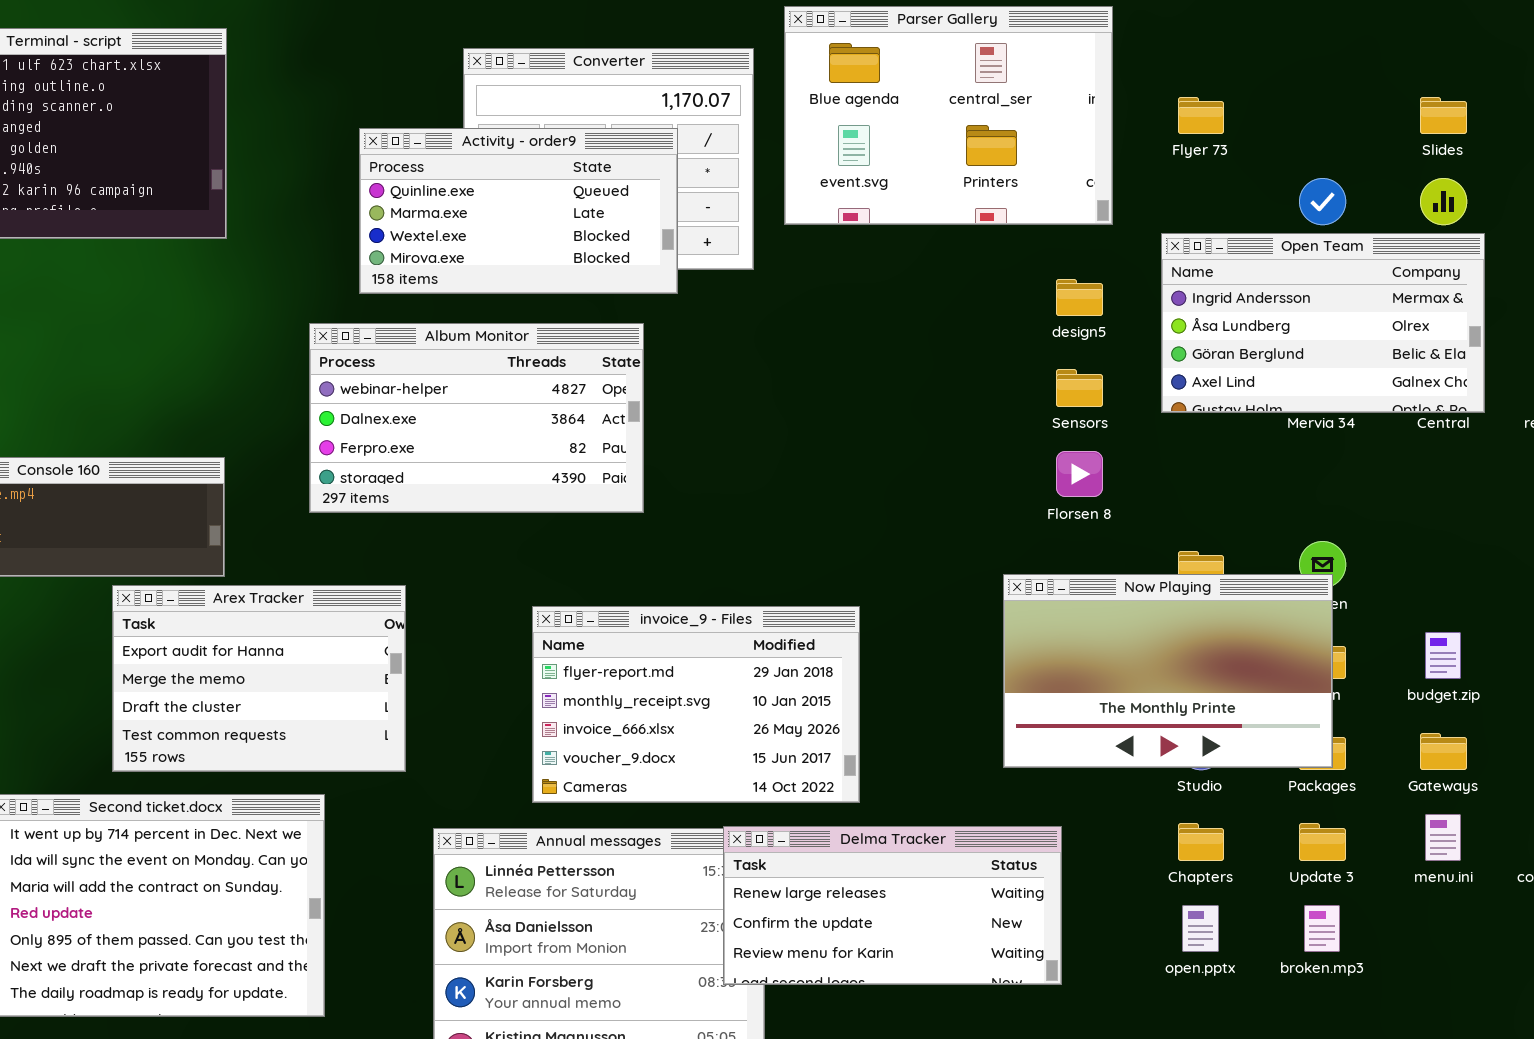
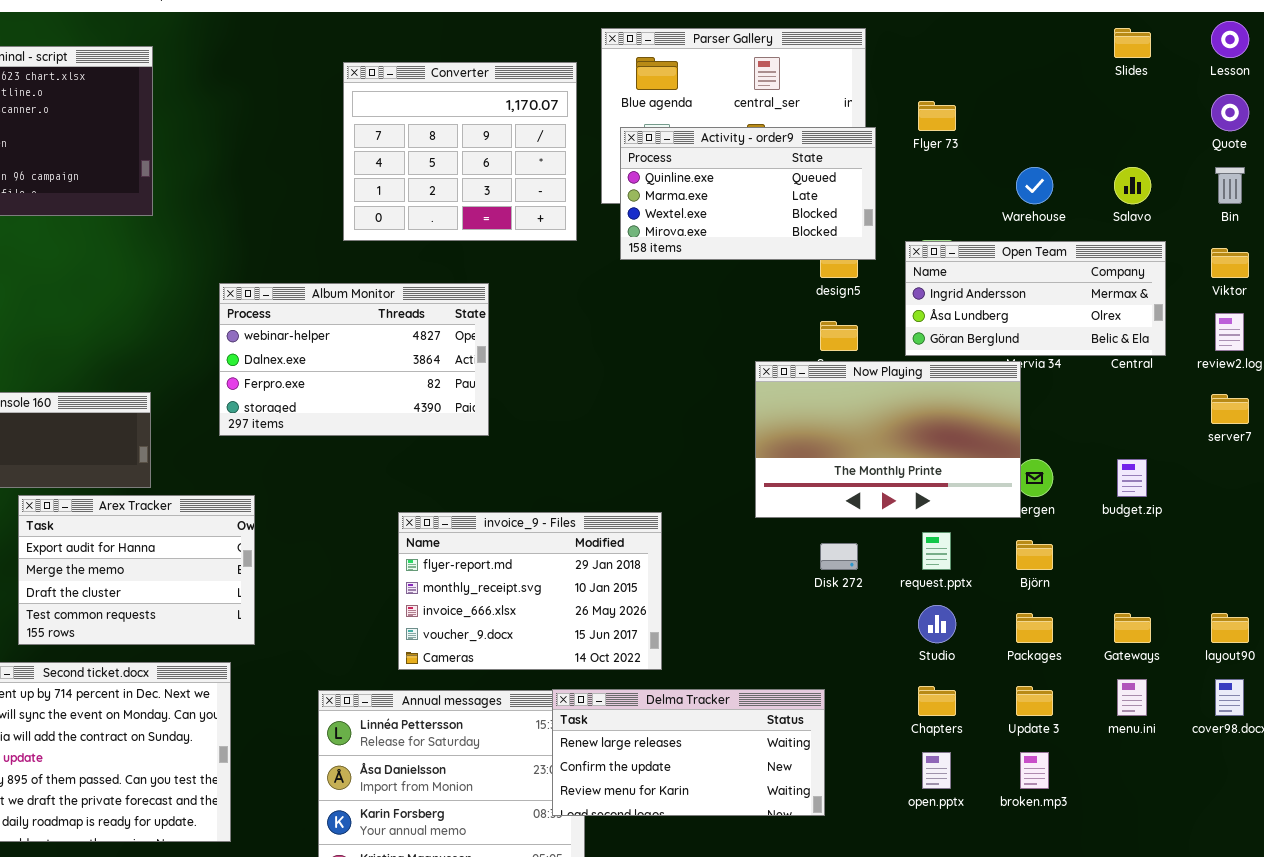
Slides: [1420,97,1467,134] -> [1114,28,1151,58], moved
Activity - order9: [359,128,678,294] -> [620,127,876,260], moved
Open Team: [1161,233,1485,413] -> [905,241,1166,356], resized
Now Playing: [1003,574,1333,768] -> [755,361,1021,518], moved
Arex Tracker: [112,585,406,772] -> [18,495,255,645], moved
budget.zip: [1425,632,1461,679] -> [1117,459,1147,497], moved

